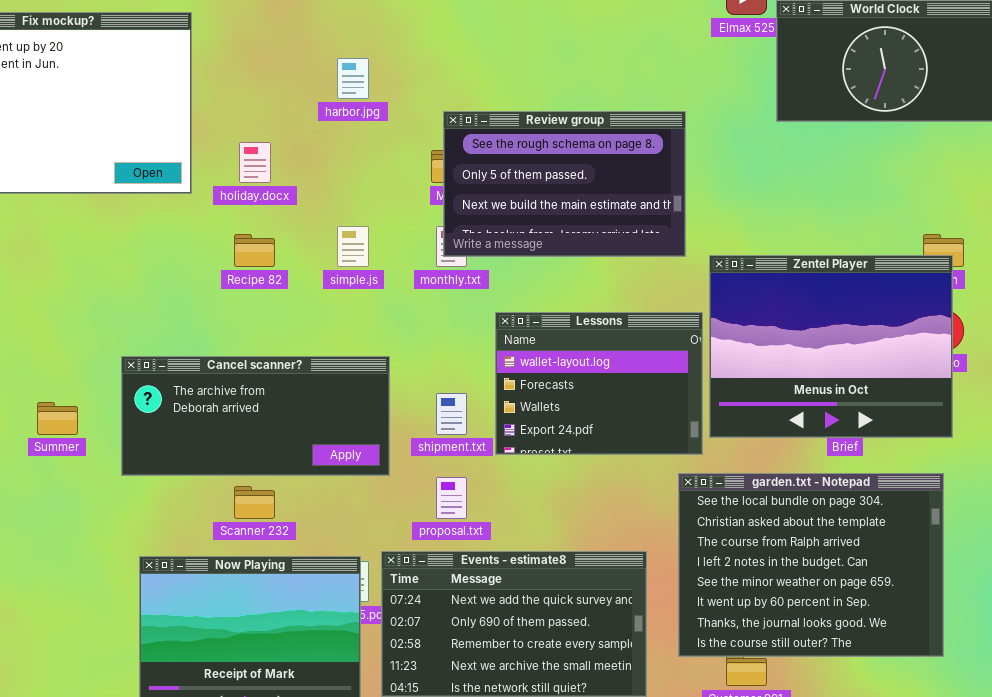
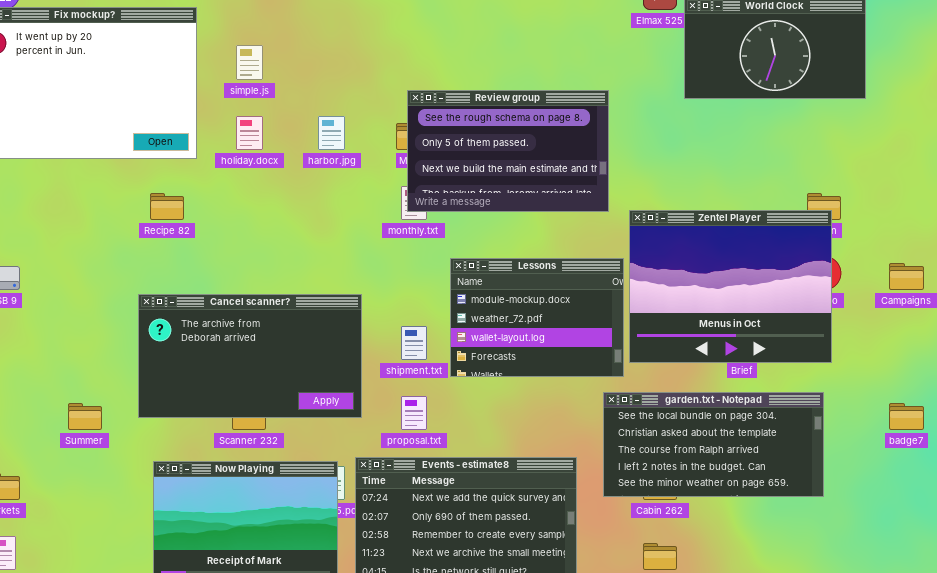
harbor.jpg: [337,58,369,99] -> [318,116,345,150], moved
simple.js: [337,226,369,267] -> [236,45,263,80], moved
Recipe 82: [234,234,275,267] -> [150,193,184,220], moved
Lessons: [495,312,703,455] -> [450,258,624,377], scrolled up 2 rows
Cancel scanner?: [121,356,390,476] -> [138,294,362,418], resized
Summer: [37,402,78,435] -> [68,403,102,430], moved
garden.txt - Notepad: [678,473,944,657] -> [603,392,824,497], resized

